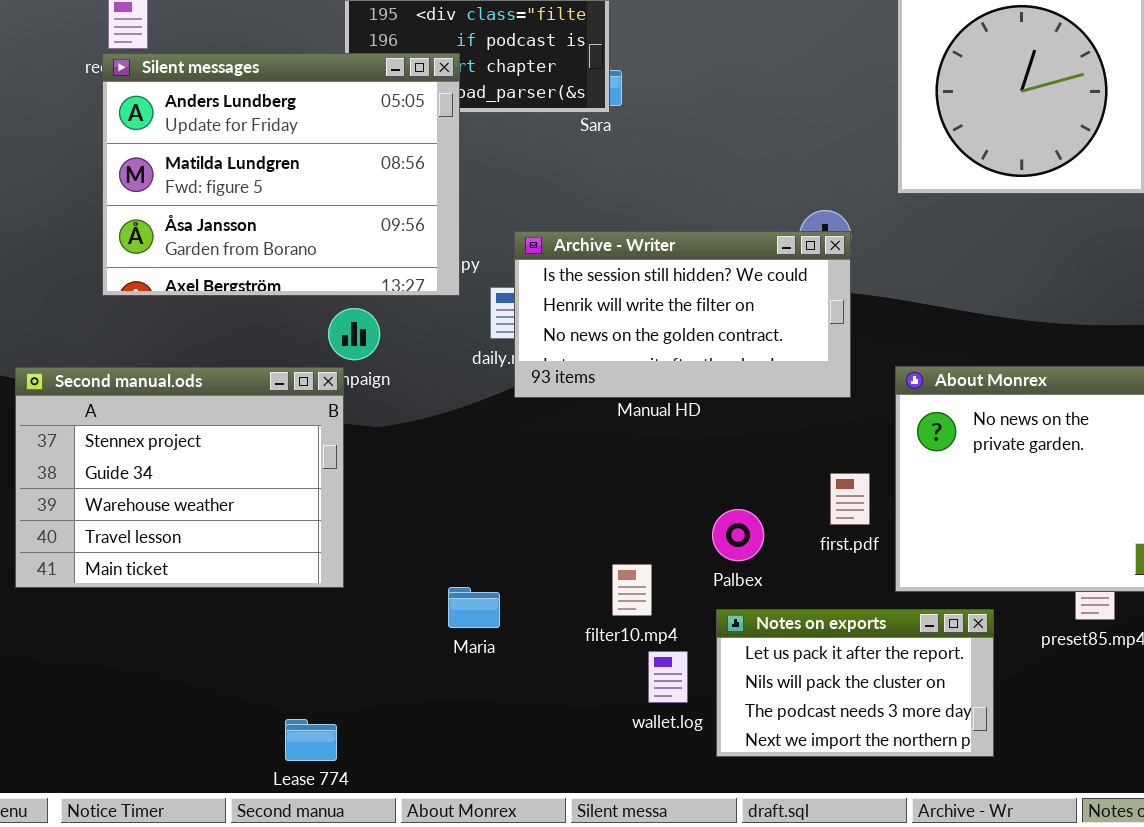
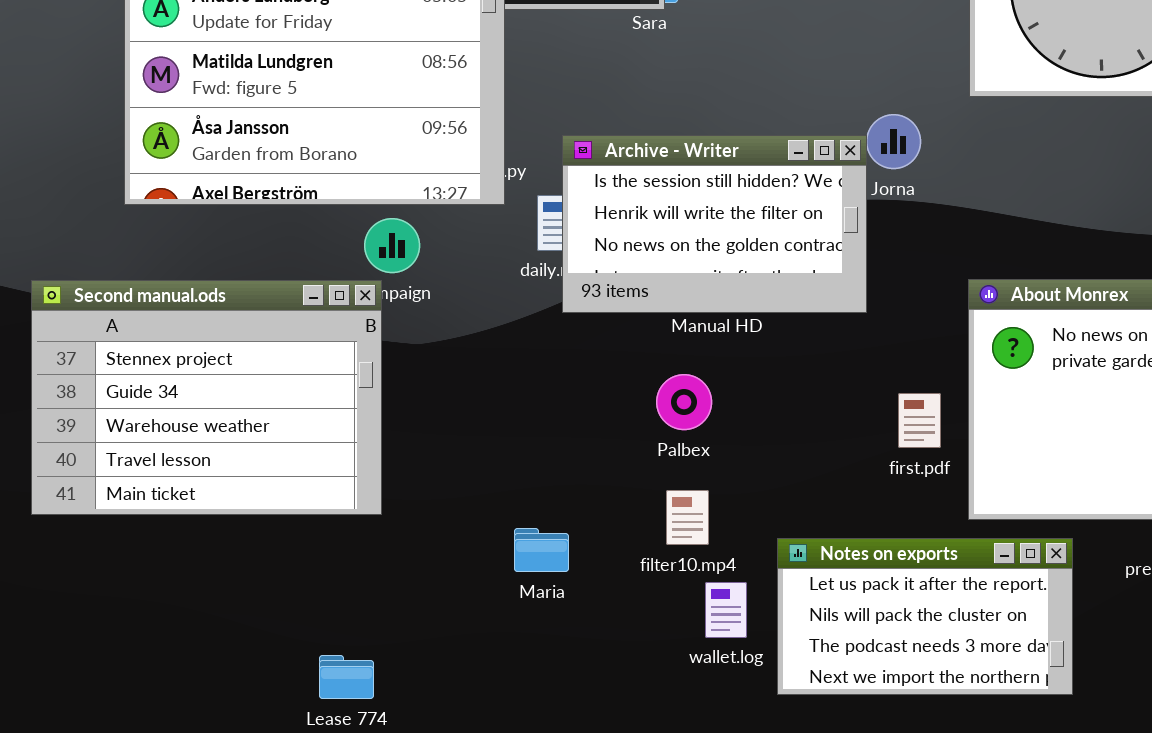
Archive - Writer: [514,231,851,398] -> [562,135,867,313], resized
Palbex: [712,509,764,561] -> [656,374,712,430], moved
Maria: [448,587,500,628] -> [514,528,569,572], moved

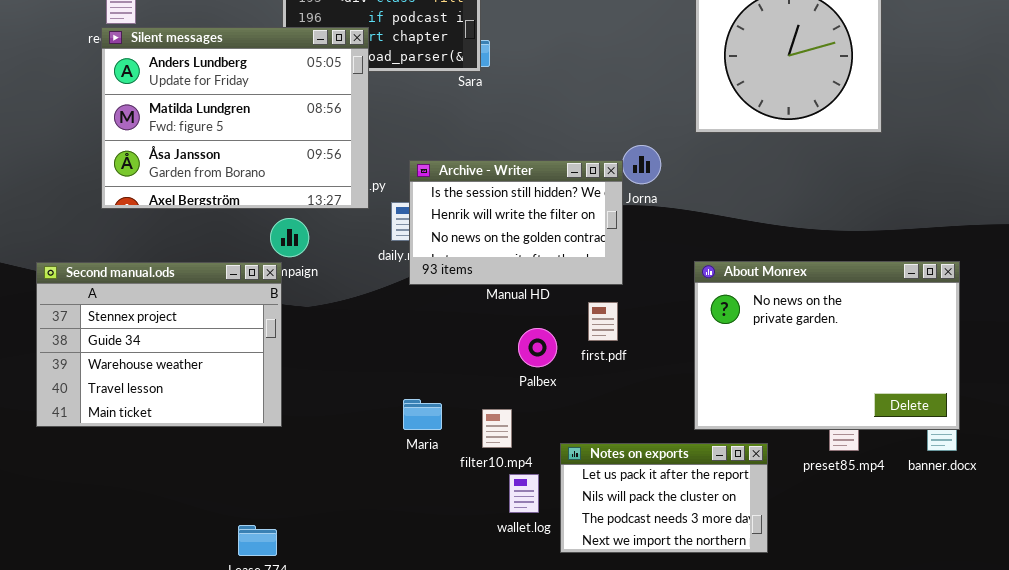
Palbex: [656,374,712,430] -> [518,328,557,367], moved
first.pdf: [898,393,941,448] -> [588,302,618,341], moved
Maria: [514,528,569,572] -> [403,399,442,430], moved

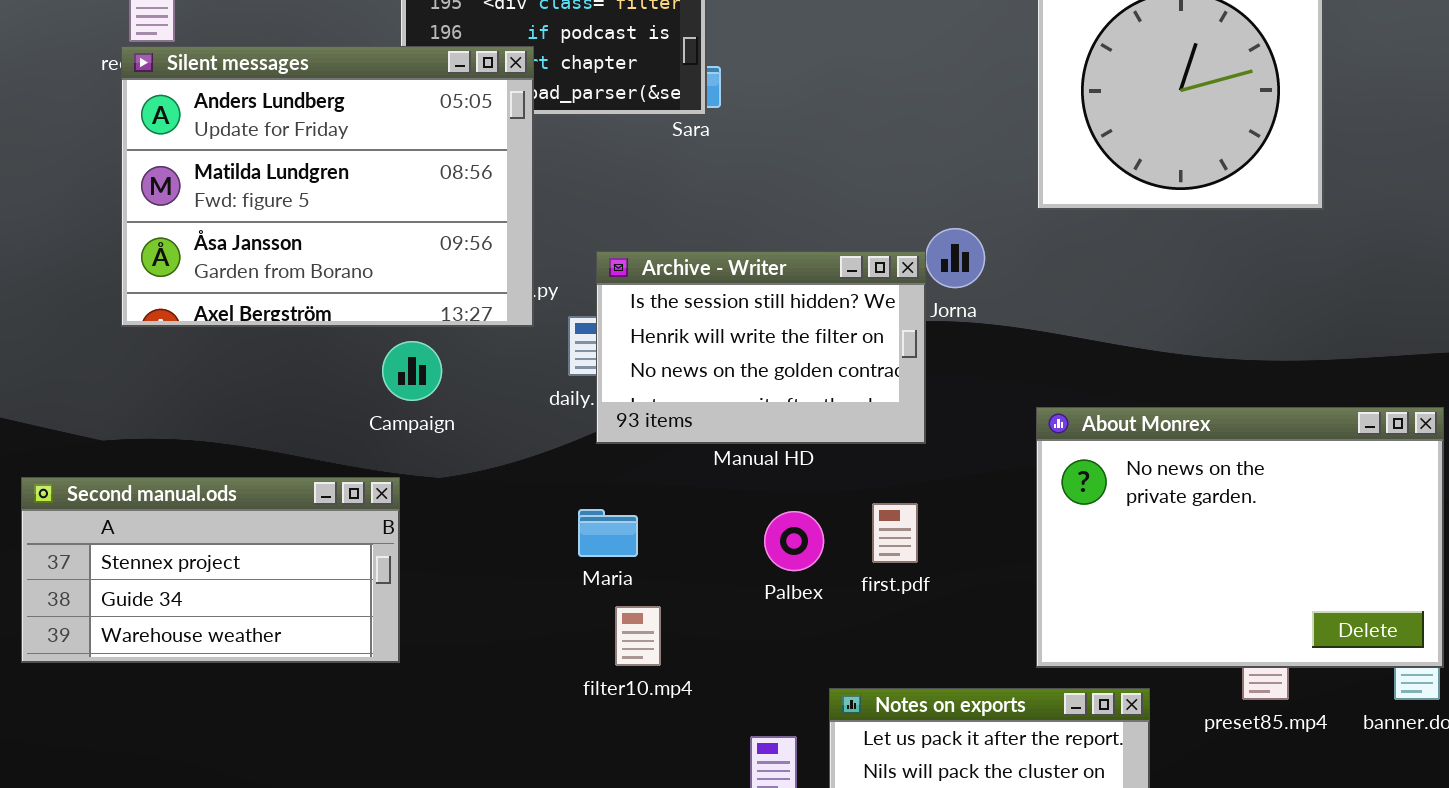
Second manual.ods: [36,262,282,427] -> [21,477,400,663], resized
first.pdf: [588,302,618,341] -> [872,503,918,563], moved
Maria: [403,399,442,430] -> [578,509,638,557], moved
filter10.mp4: [482,409,512,448] -> [615,606,661,666], moved

